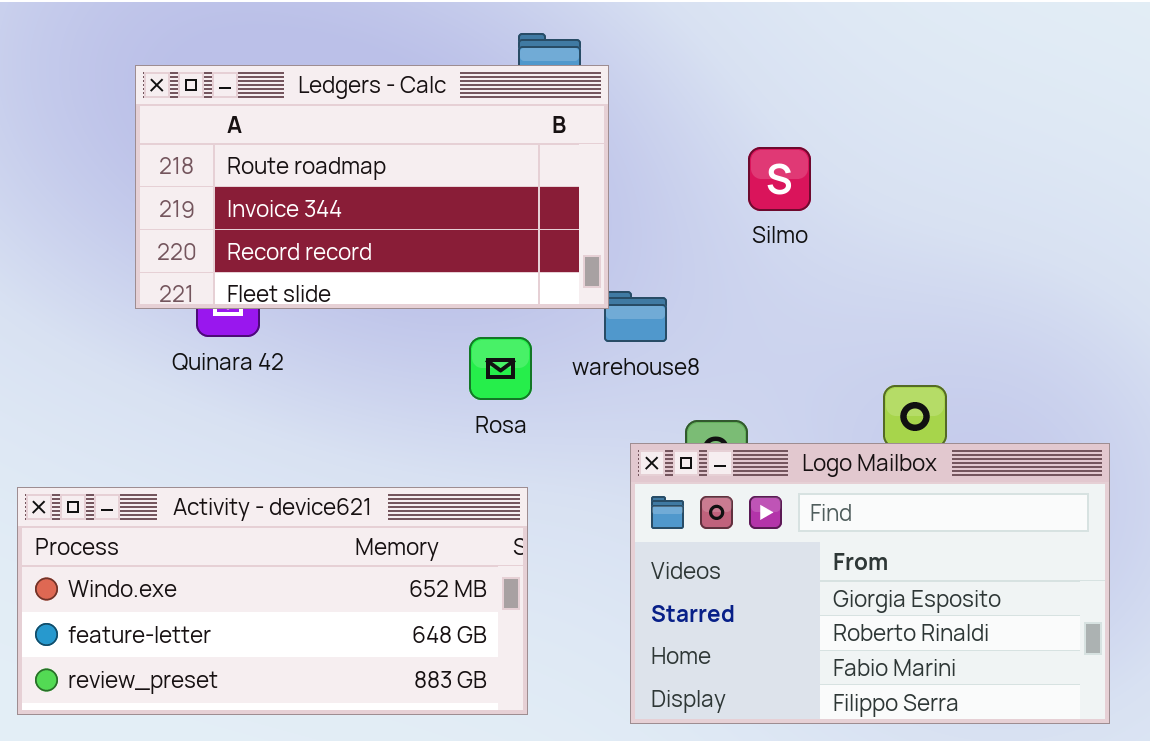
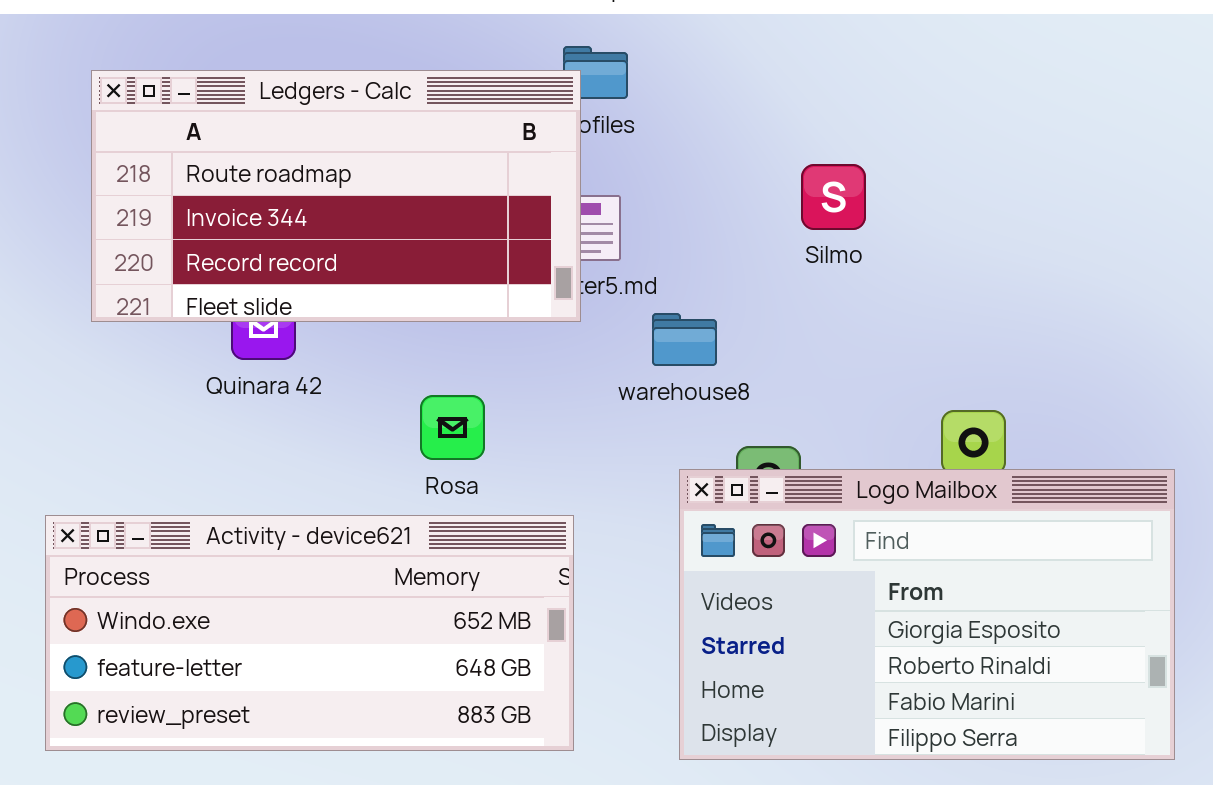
Ledgers - Calc: [135,65,609,309] -> [91,70,581,322], moved
Rosa: [469,337,532,400] -> [420,395,485,460], moved

